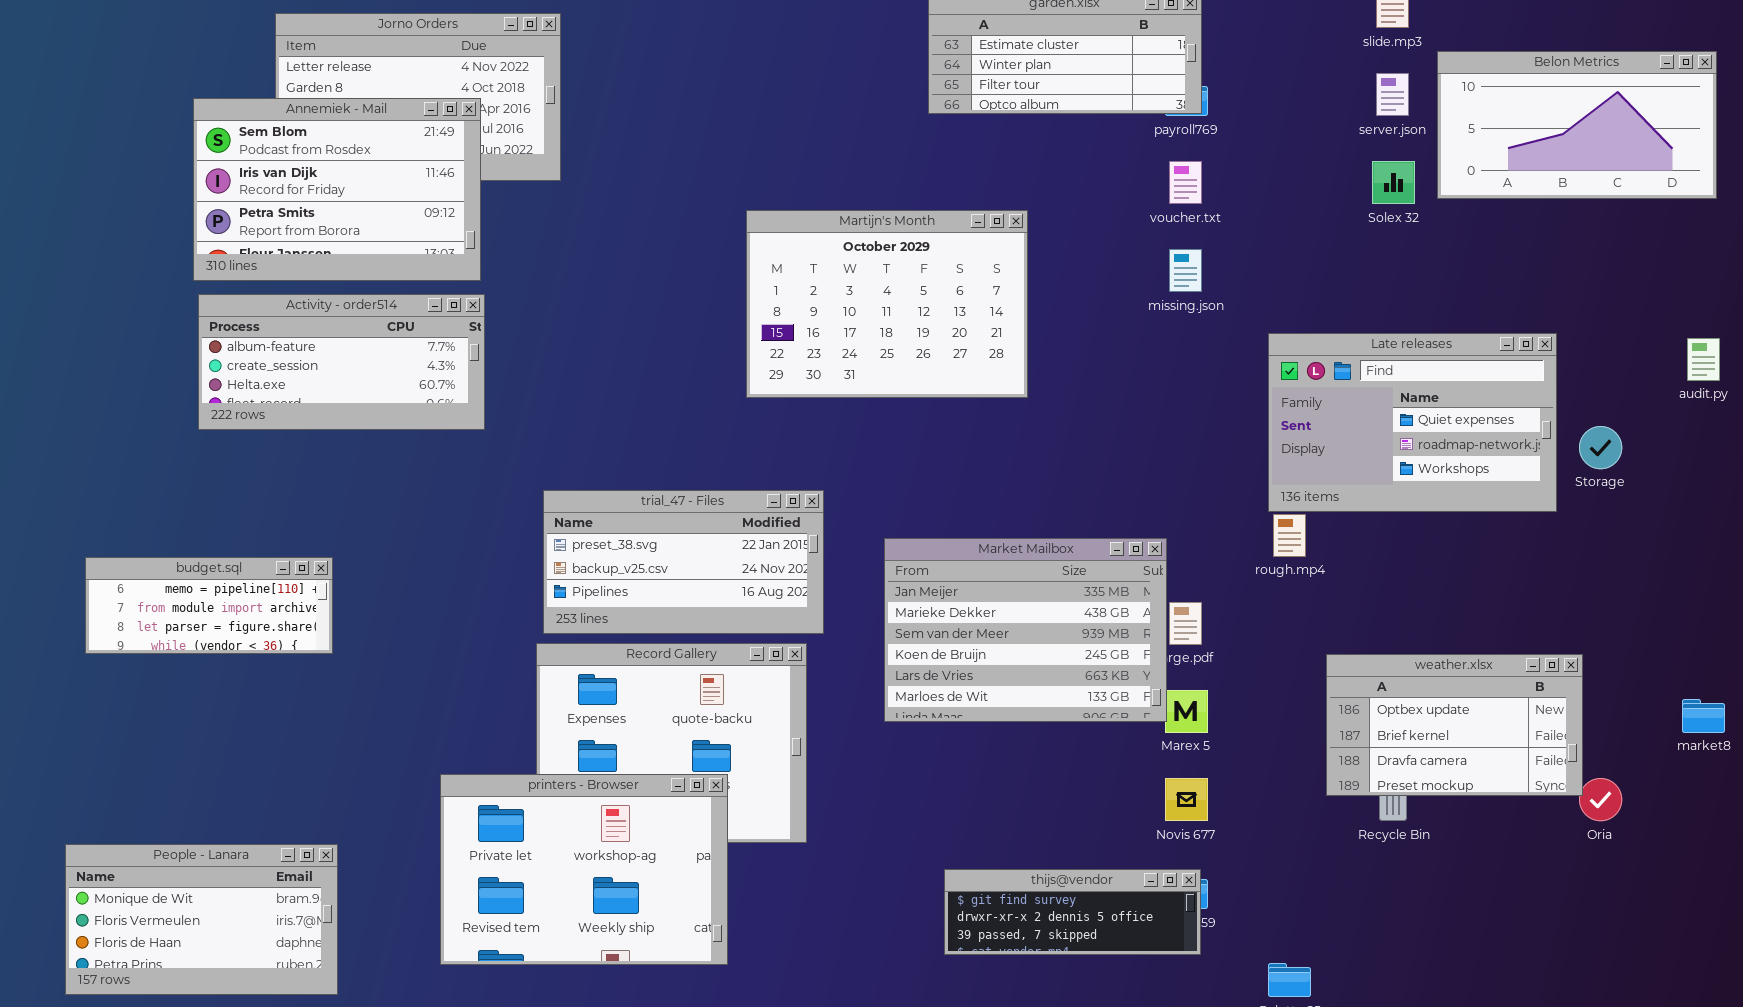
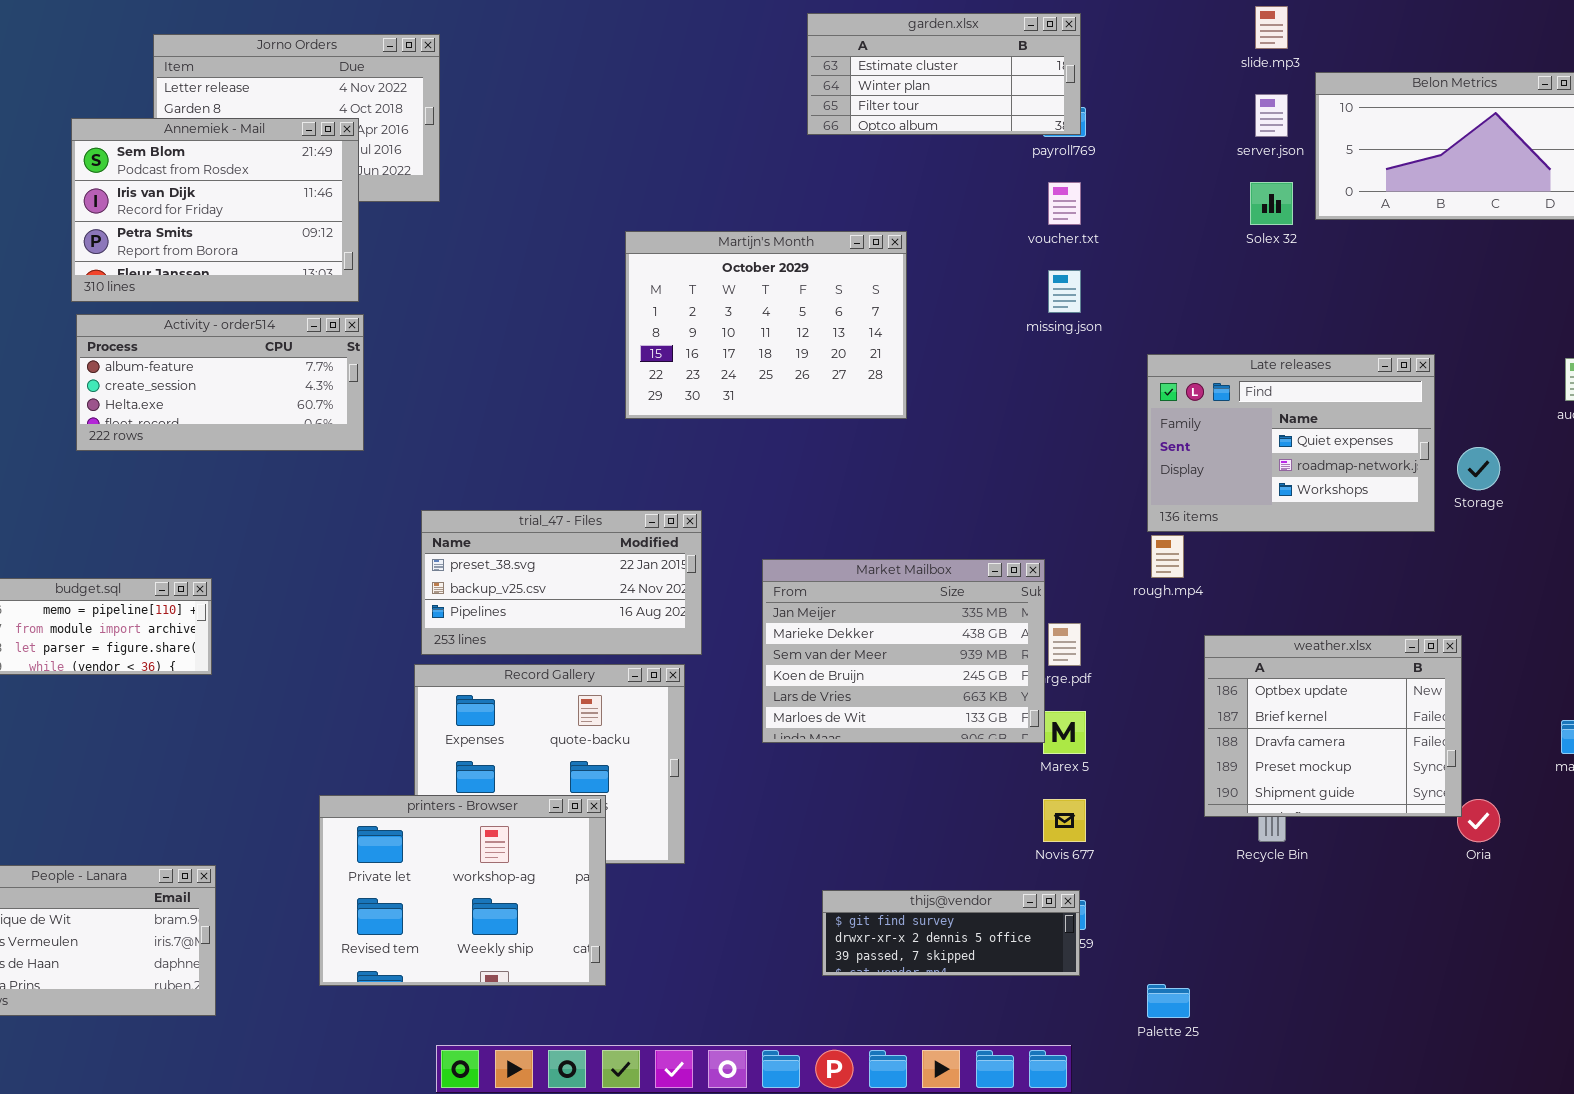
weather.xlsx: [1326,654,1583,796] -> [1204,635,1462,817], resized

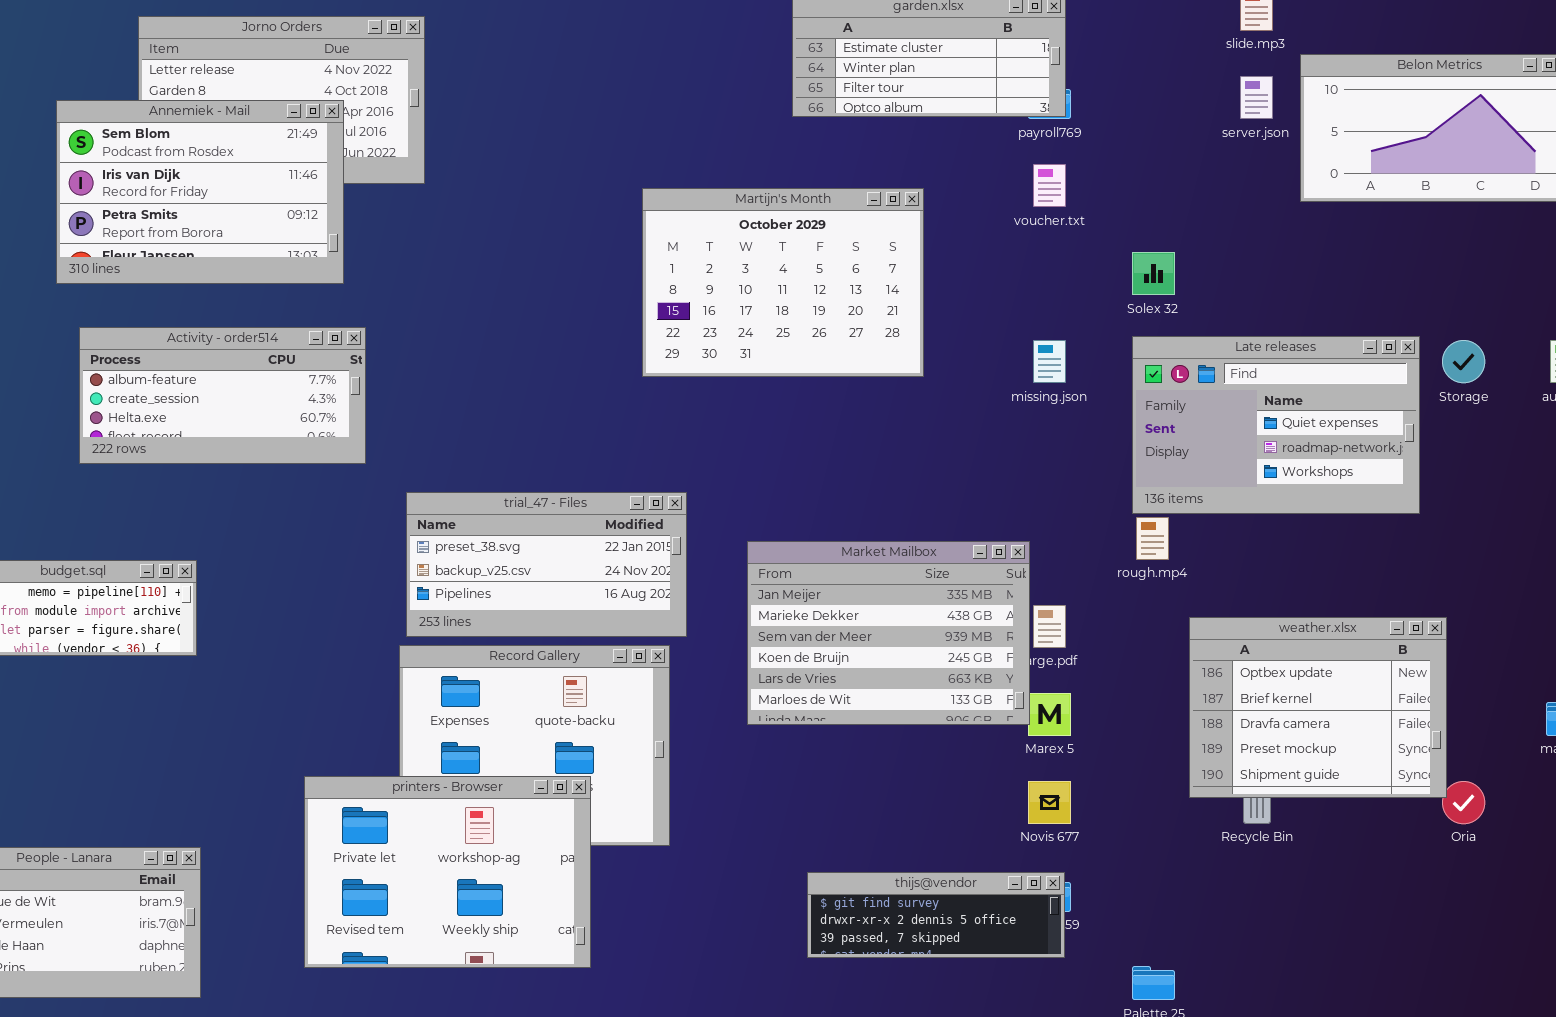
Solex 32: [1250,182,1293,225] -> [1132,252,1175,295], moved
Martijn's Month: [625,231,907,419] -> [642,188,924,377], moved
missing.json: [1048,270,1081,313] -> [1033,340,1066,383], moved
Activity - order514: [76,314,364,451] -> [79,327,366,464], moved
Storage: [1457,447,1500,490] -> [1442,340,1485,383], moved

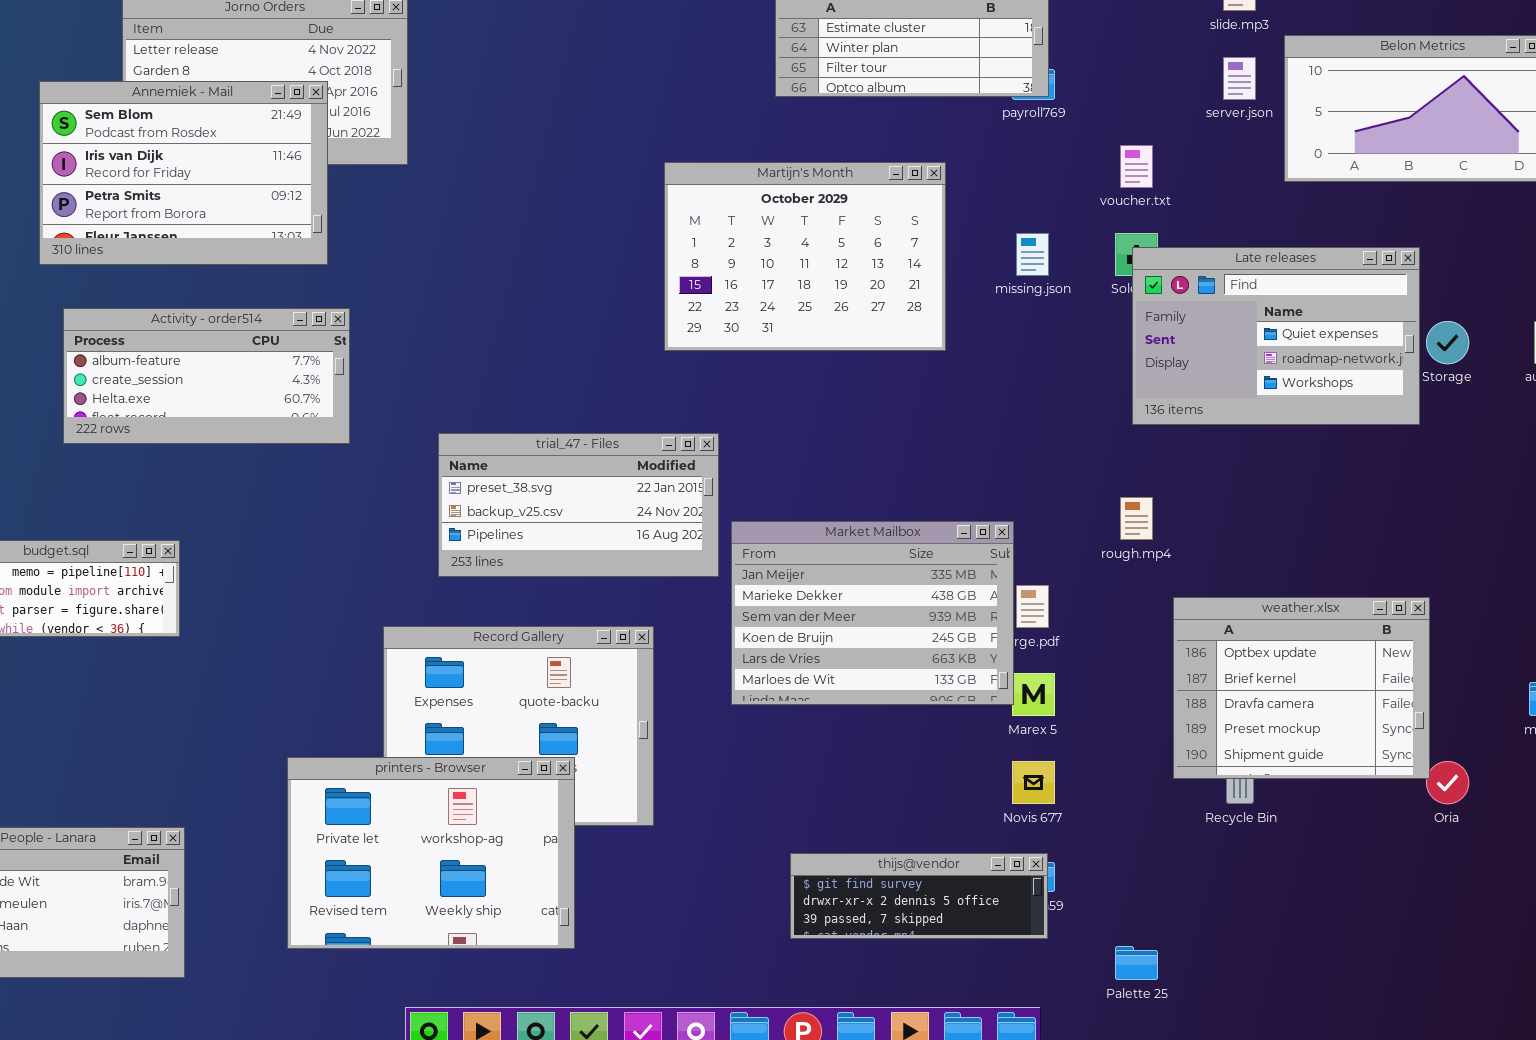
voucher.txt: [1033,164,1066,207] -> [1120,145,1153,188], moved
Martijn's Month: [642,188,924,377] -> [664,162,946,351], moved
Late releases: [1132,336,1420,514] -> [1132,247,1420,425], moved
missing.json: [1033,340,1066,383] -> [1016,233,1049,276], moved
trial_47 - Files: [406,492,687,637] -> [438,433,719,577], moved

